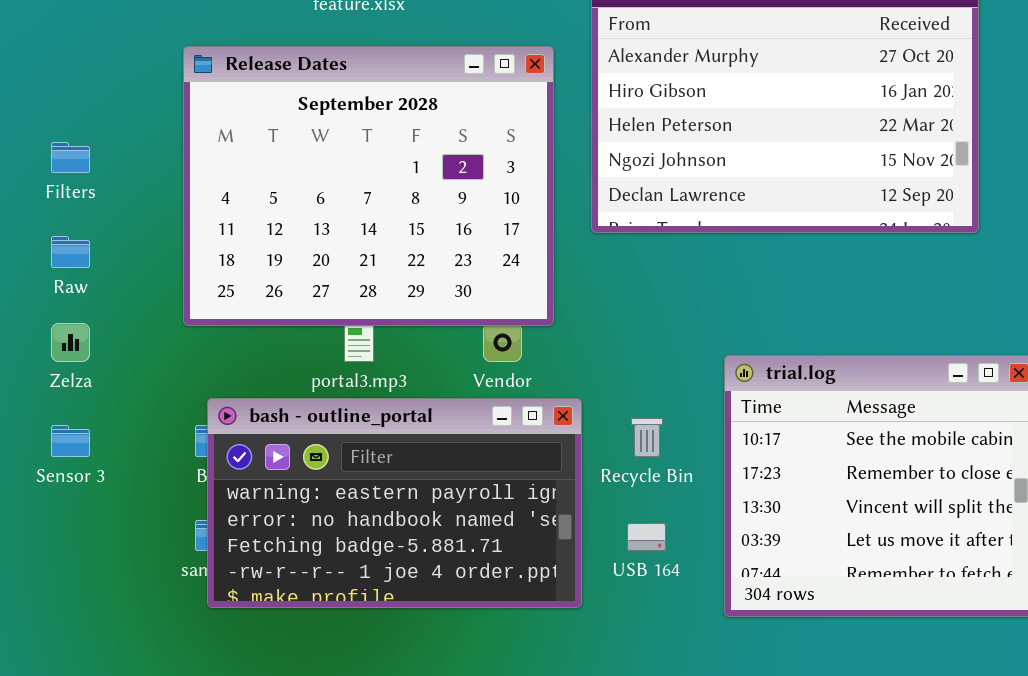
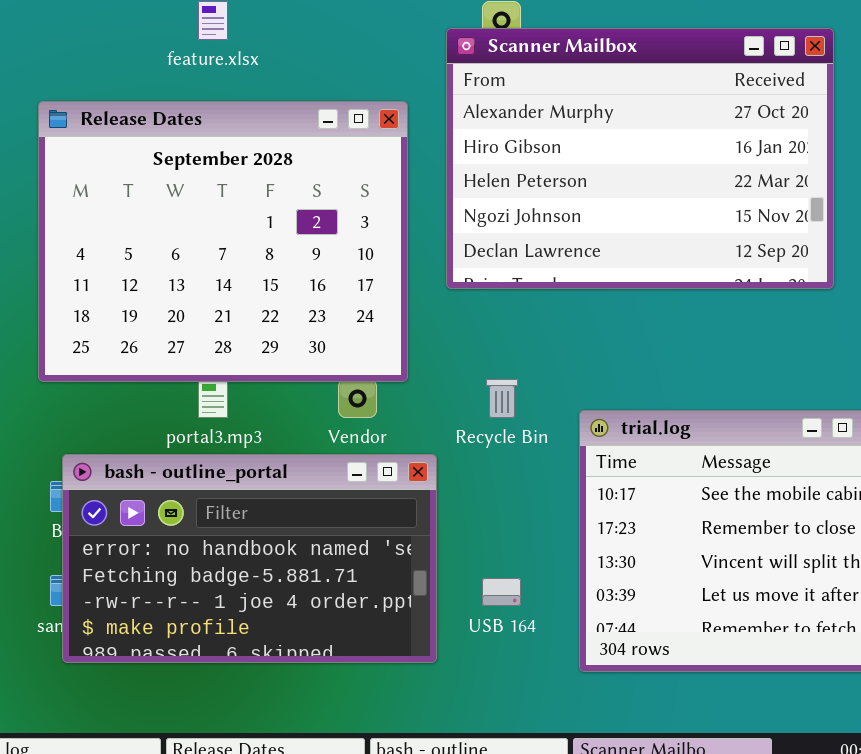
bash - outline_portal: [207,398,582,608] -> [62,454,437,663], scrolled down 1 row
Recycle Bin: [631,418,663,457] -> [486,379,518,418], moved

